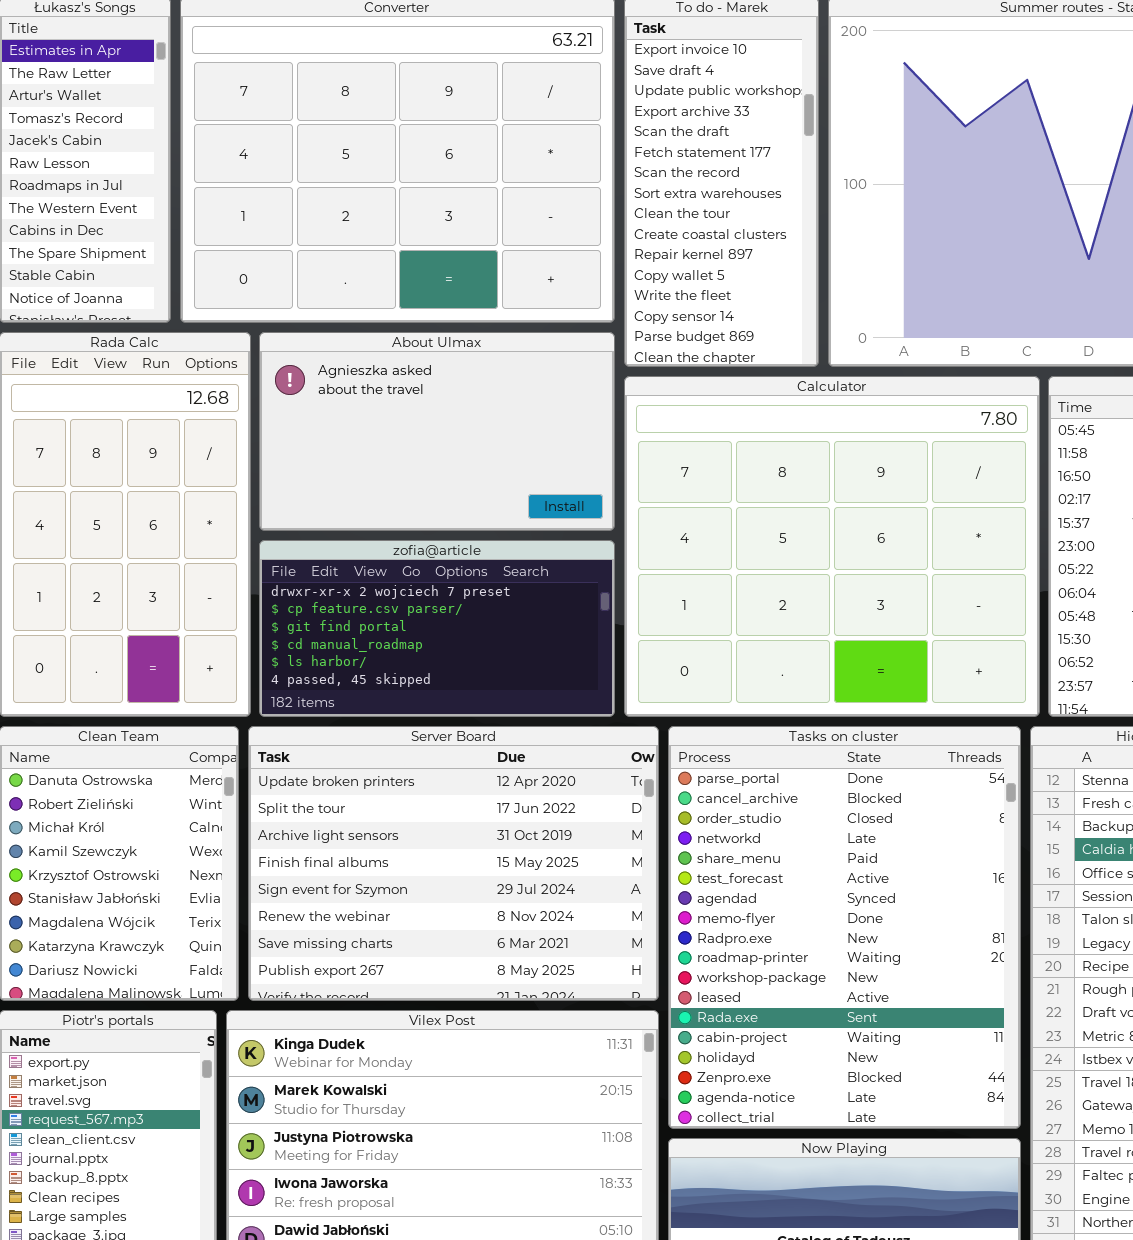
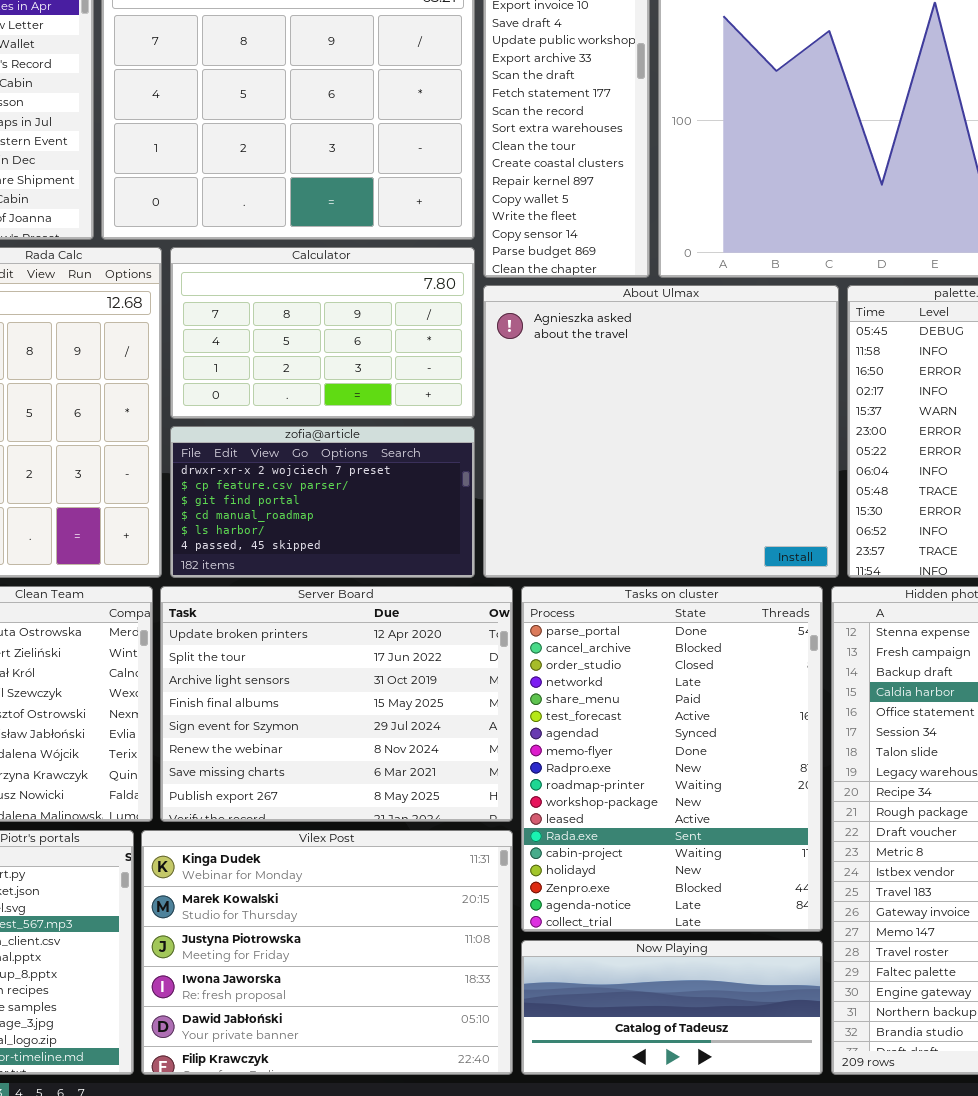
About Ulmax: [259,332,615,531] -> [483,285,839,578], moved, resized
Calculator: [624,376,1040,717] -> [170,247,475,419], moved, resized

